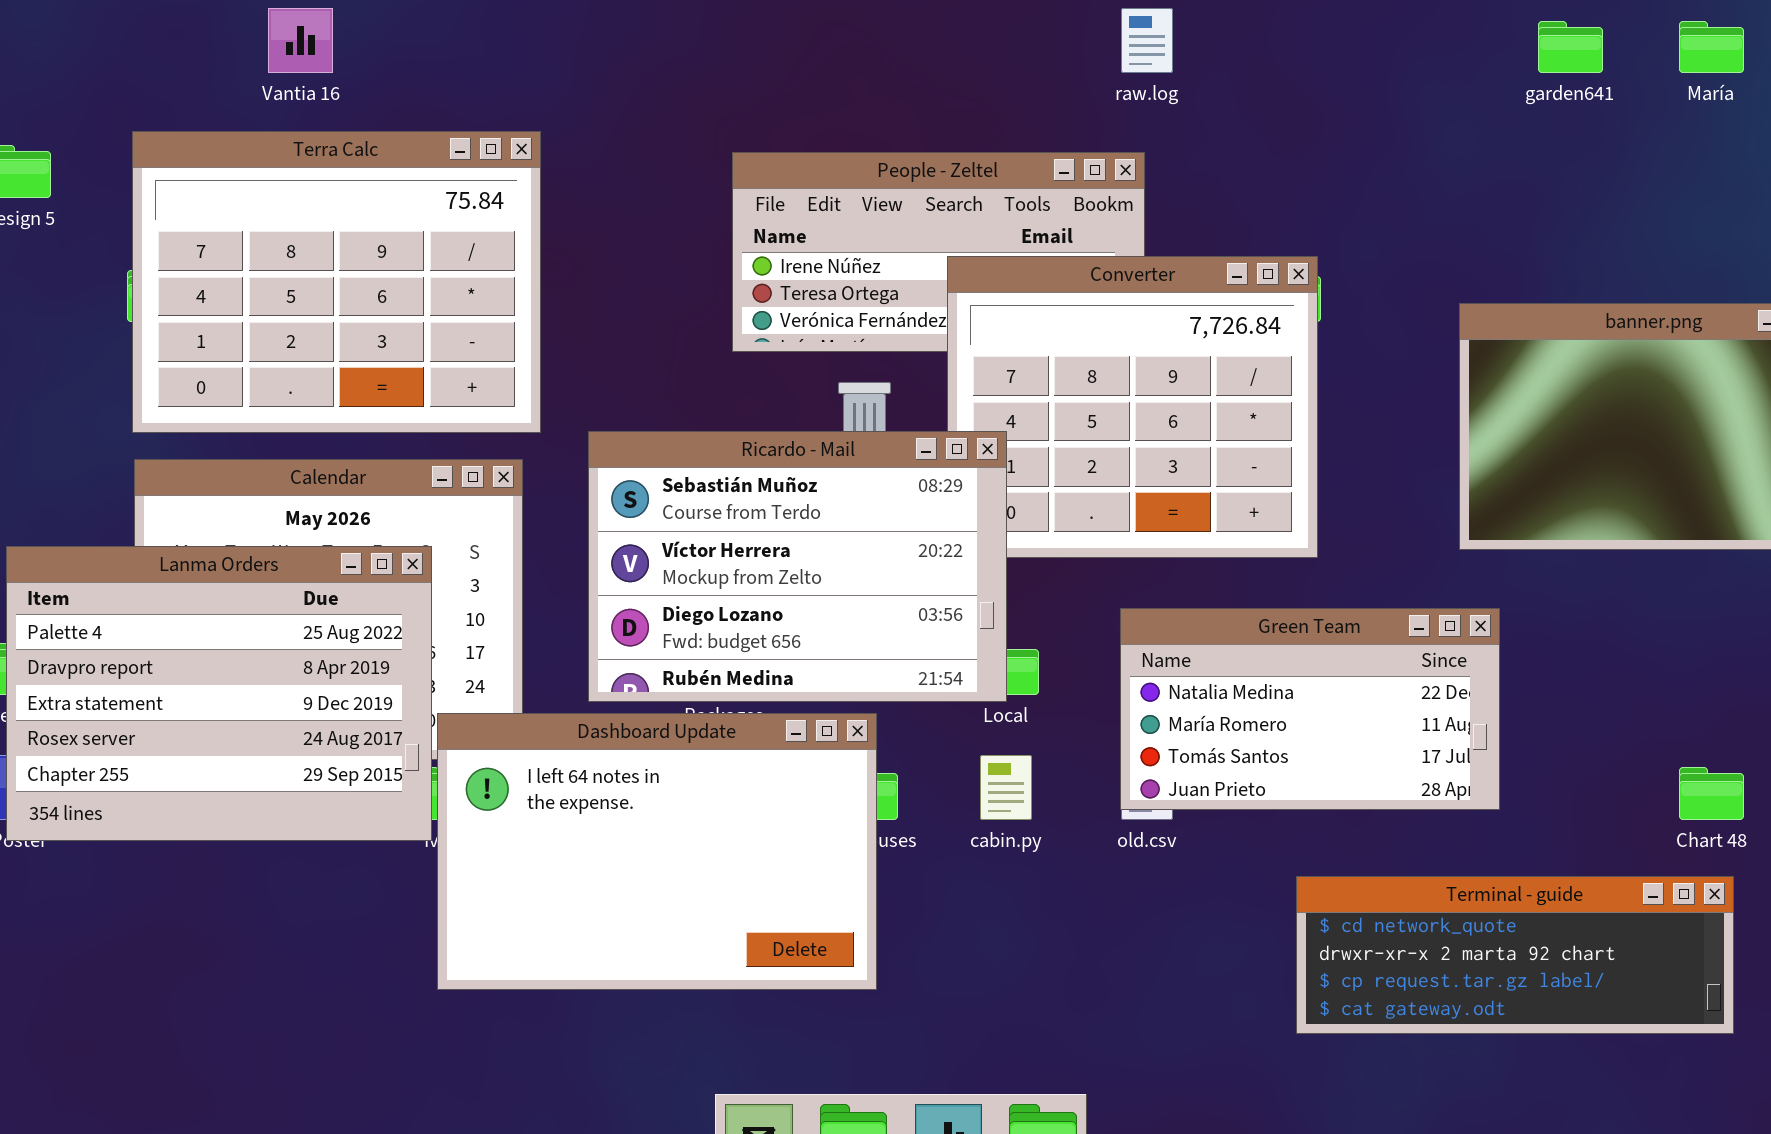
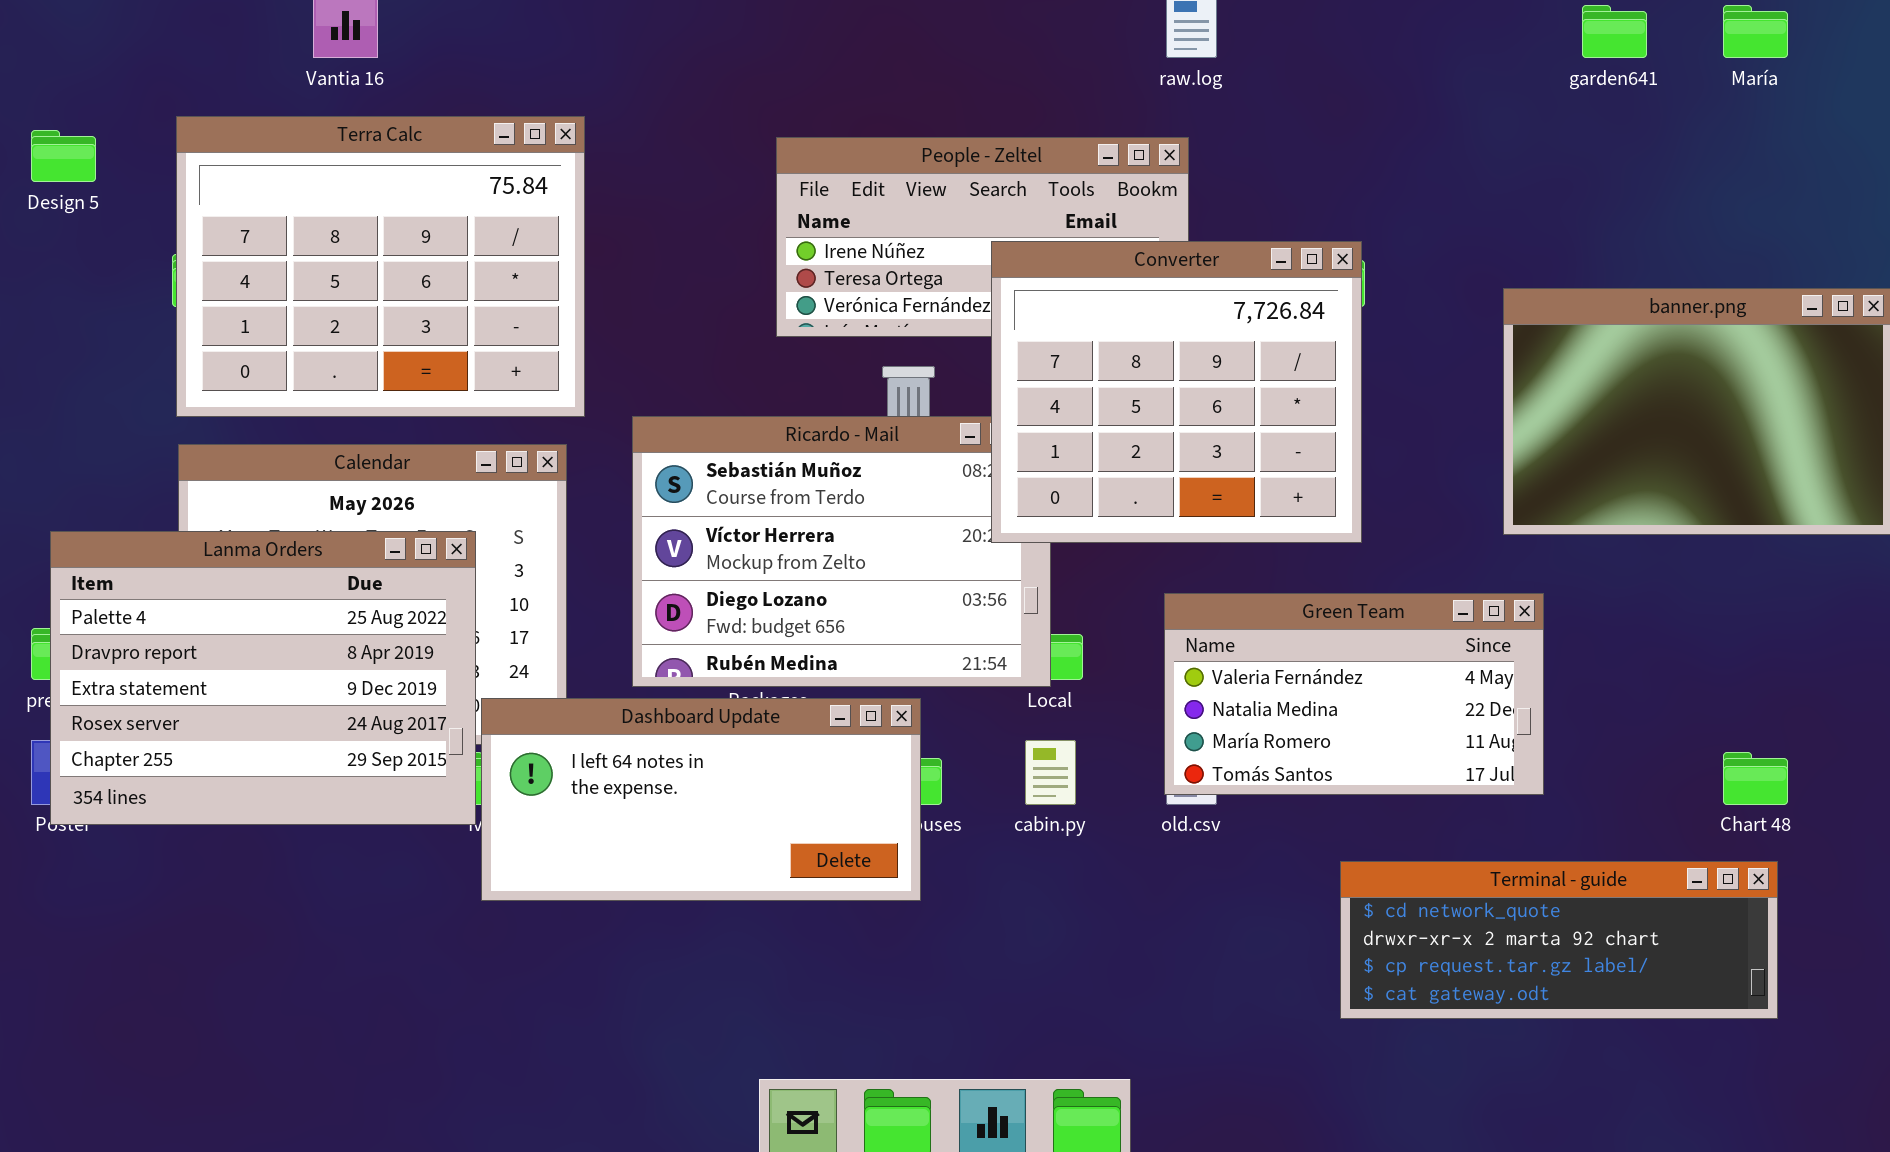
Converter: [947,256,1318,558] -> [991,241,1362,543], raised
Green Team: [1120,608,1500,810] -> [1164,593,1544,795], scrolled up 1 row
Dashboard Update: [437,713,877,990] -> [481,698,921,901], resized

